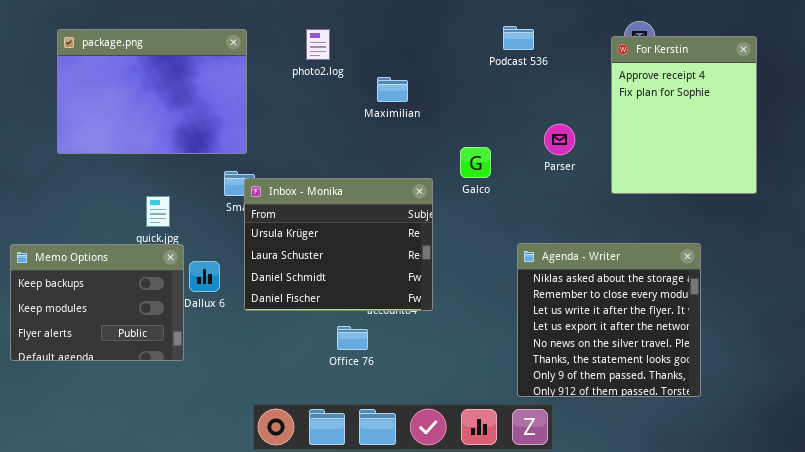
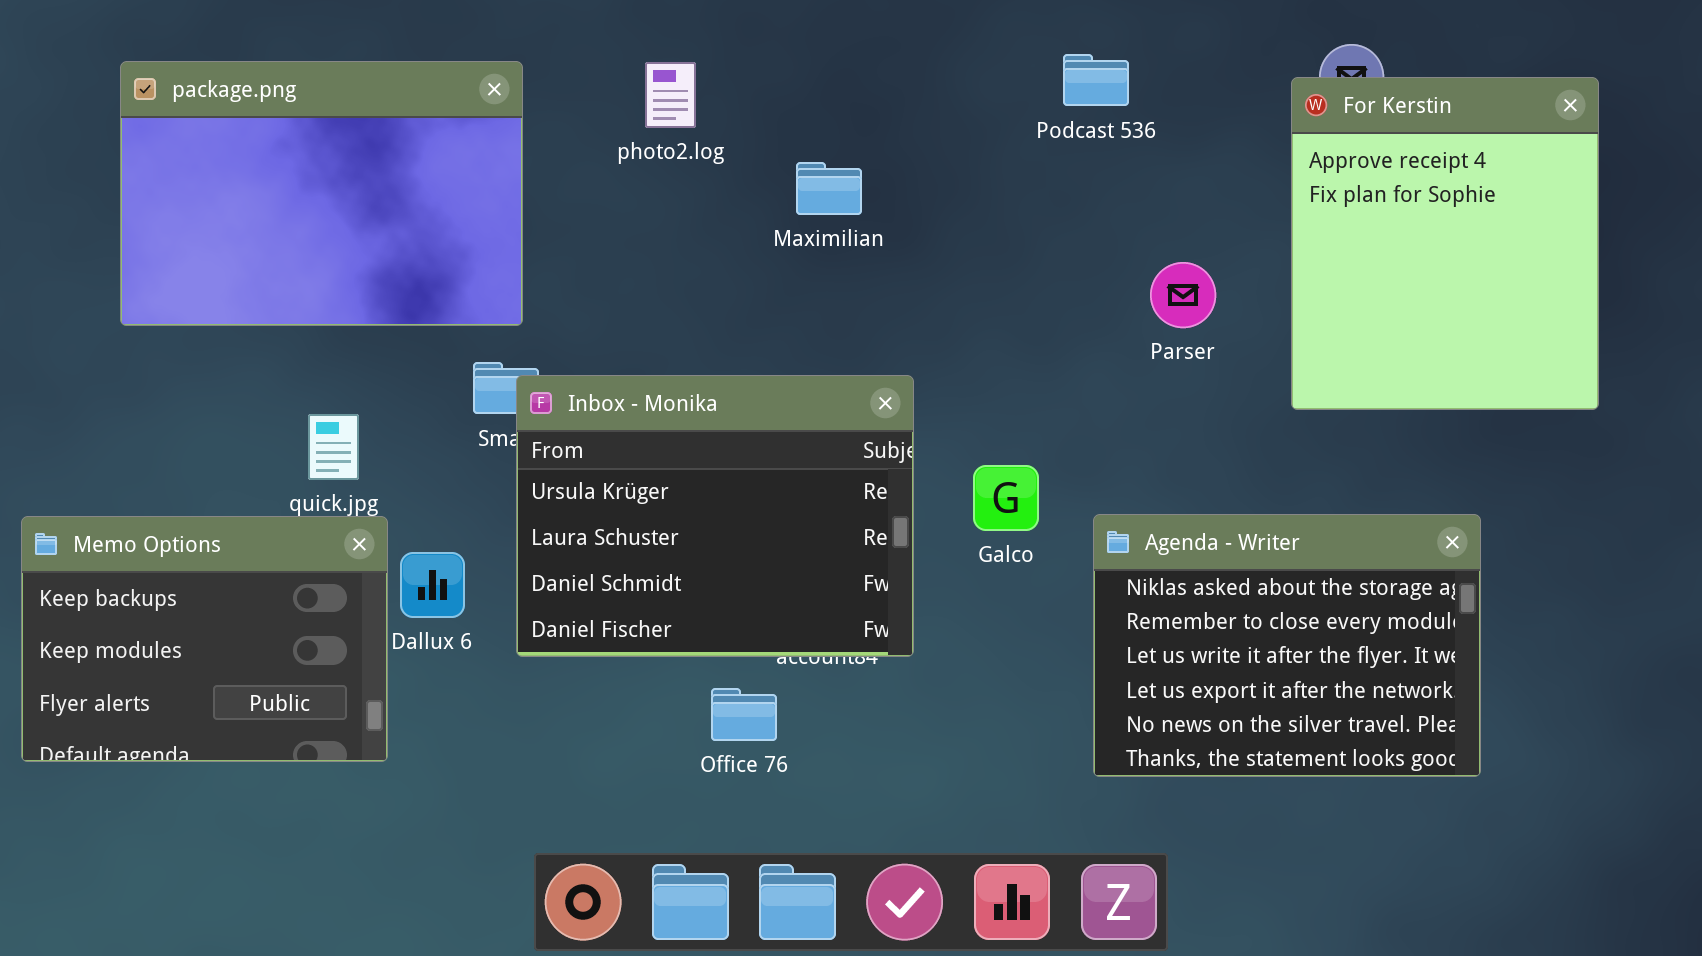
Galco: [460,147,491,178] -> [973,465,1039,531], moved
Agenda - Writer: [517,243,701,397] -> [1093,514,1481,777], resized

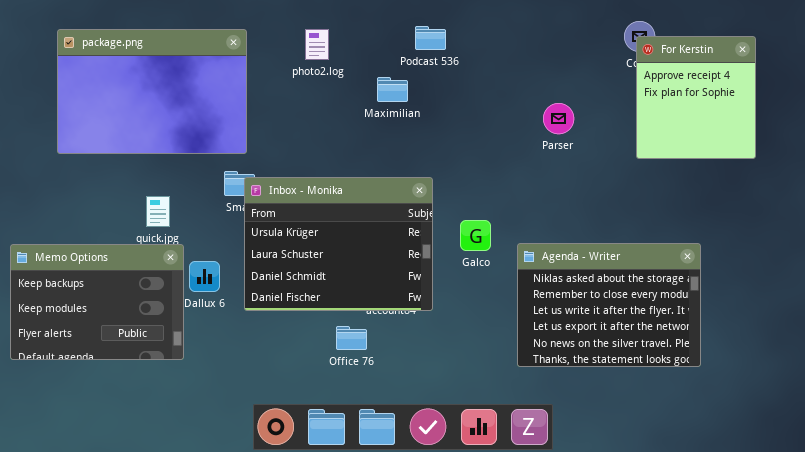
Podcast 536: [1063,54,1129,106] -> [415,26,446,50], moved
For Kerstin: [1291,77,1599,410] -> [636,36,756,159], resized
Parser: [1150,262,1216,328] -> [543,103,574,134], moved

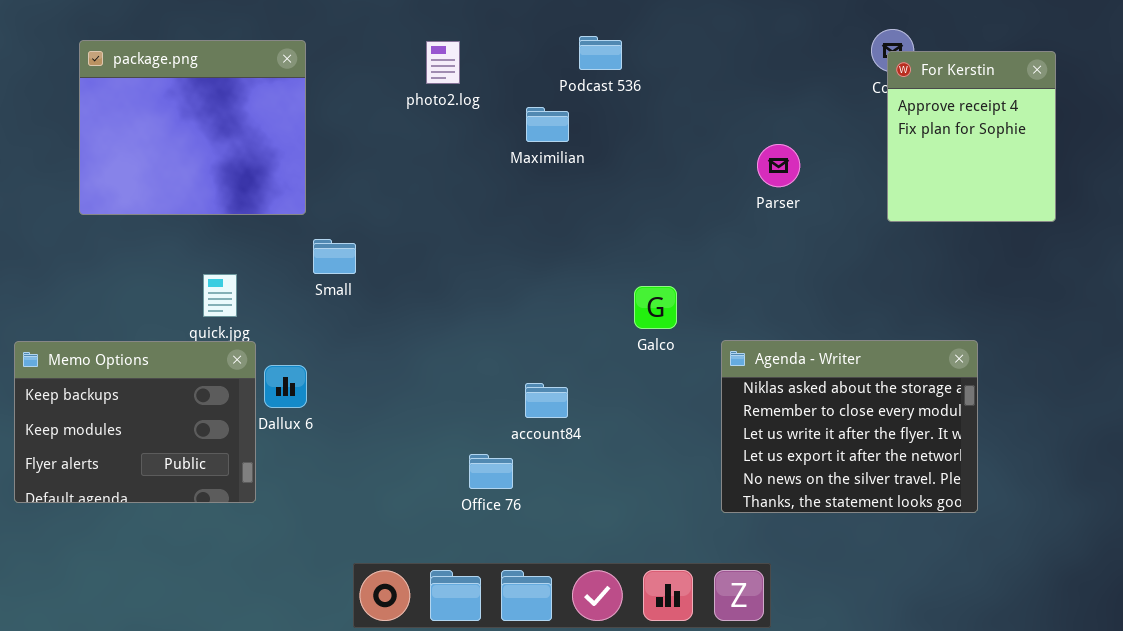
package.png: [57,29,247,154] -> [79,40,306,215], resized
Inbox - Monika: [244,177,433,311] -> none, closed
Galco: [460,220,491,251] -> [634,286,677,329], moved

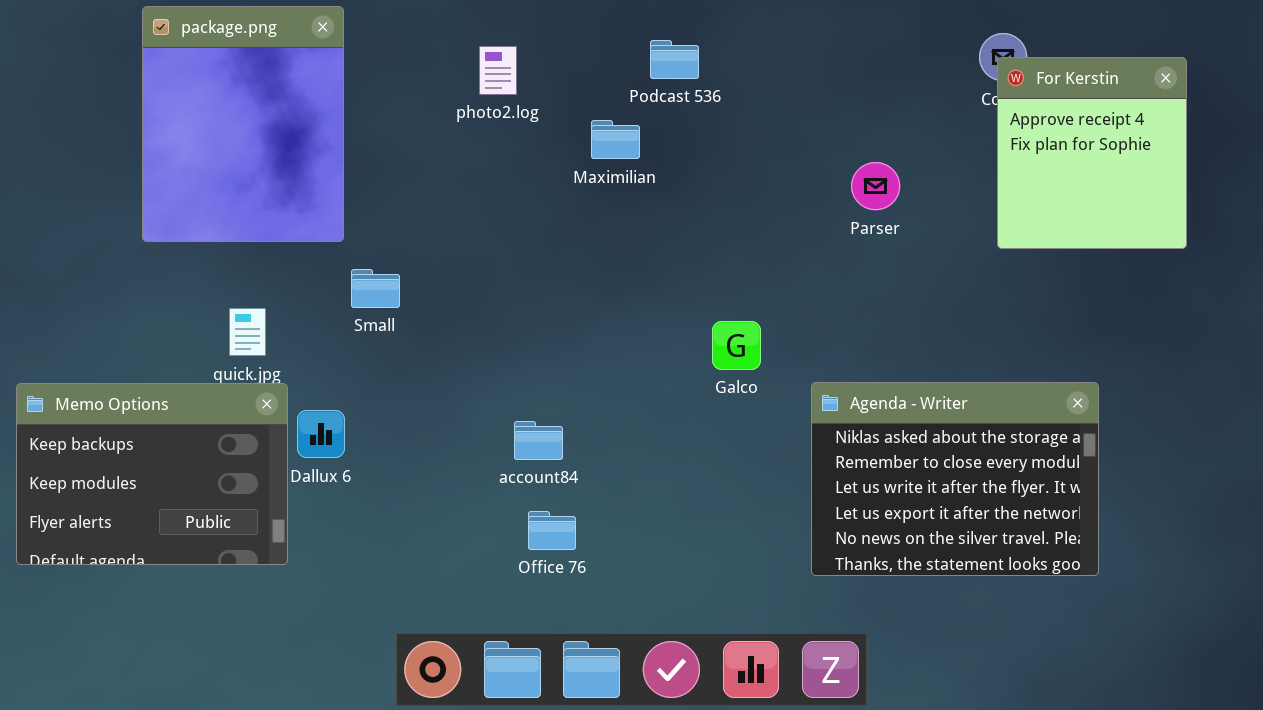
package.png: [79,40,306,215] -> [142,6,344,242], resized
account84: [525,383,568,418] -> [514,421,563,460], moved

